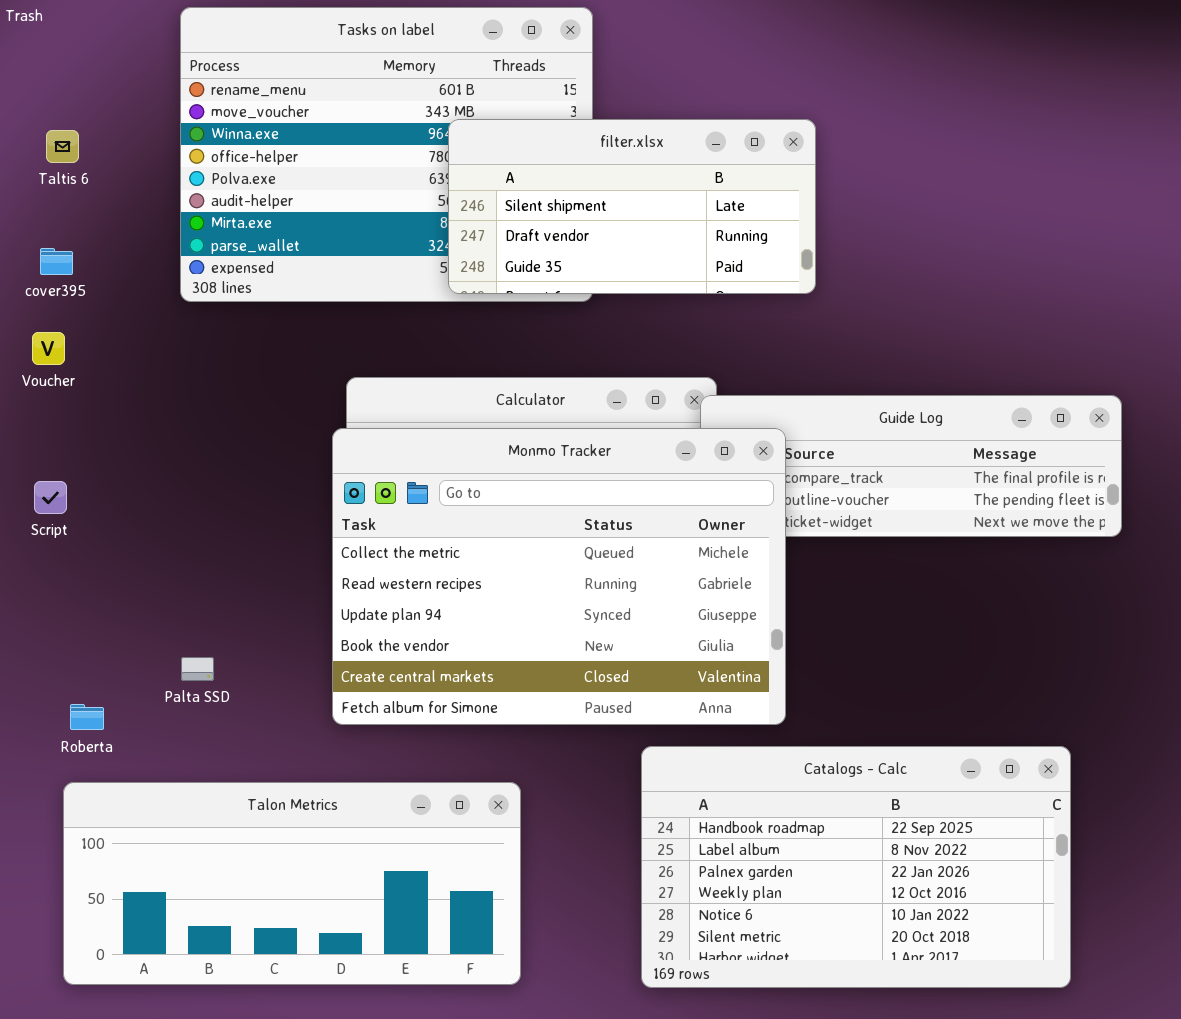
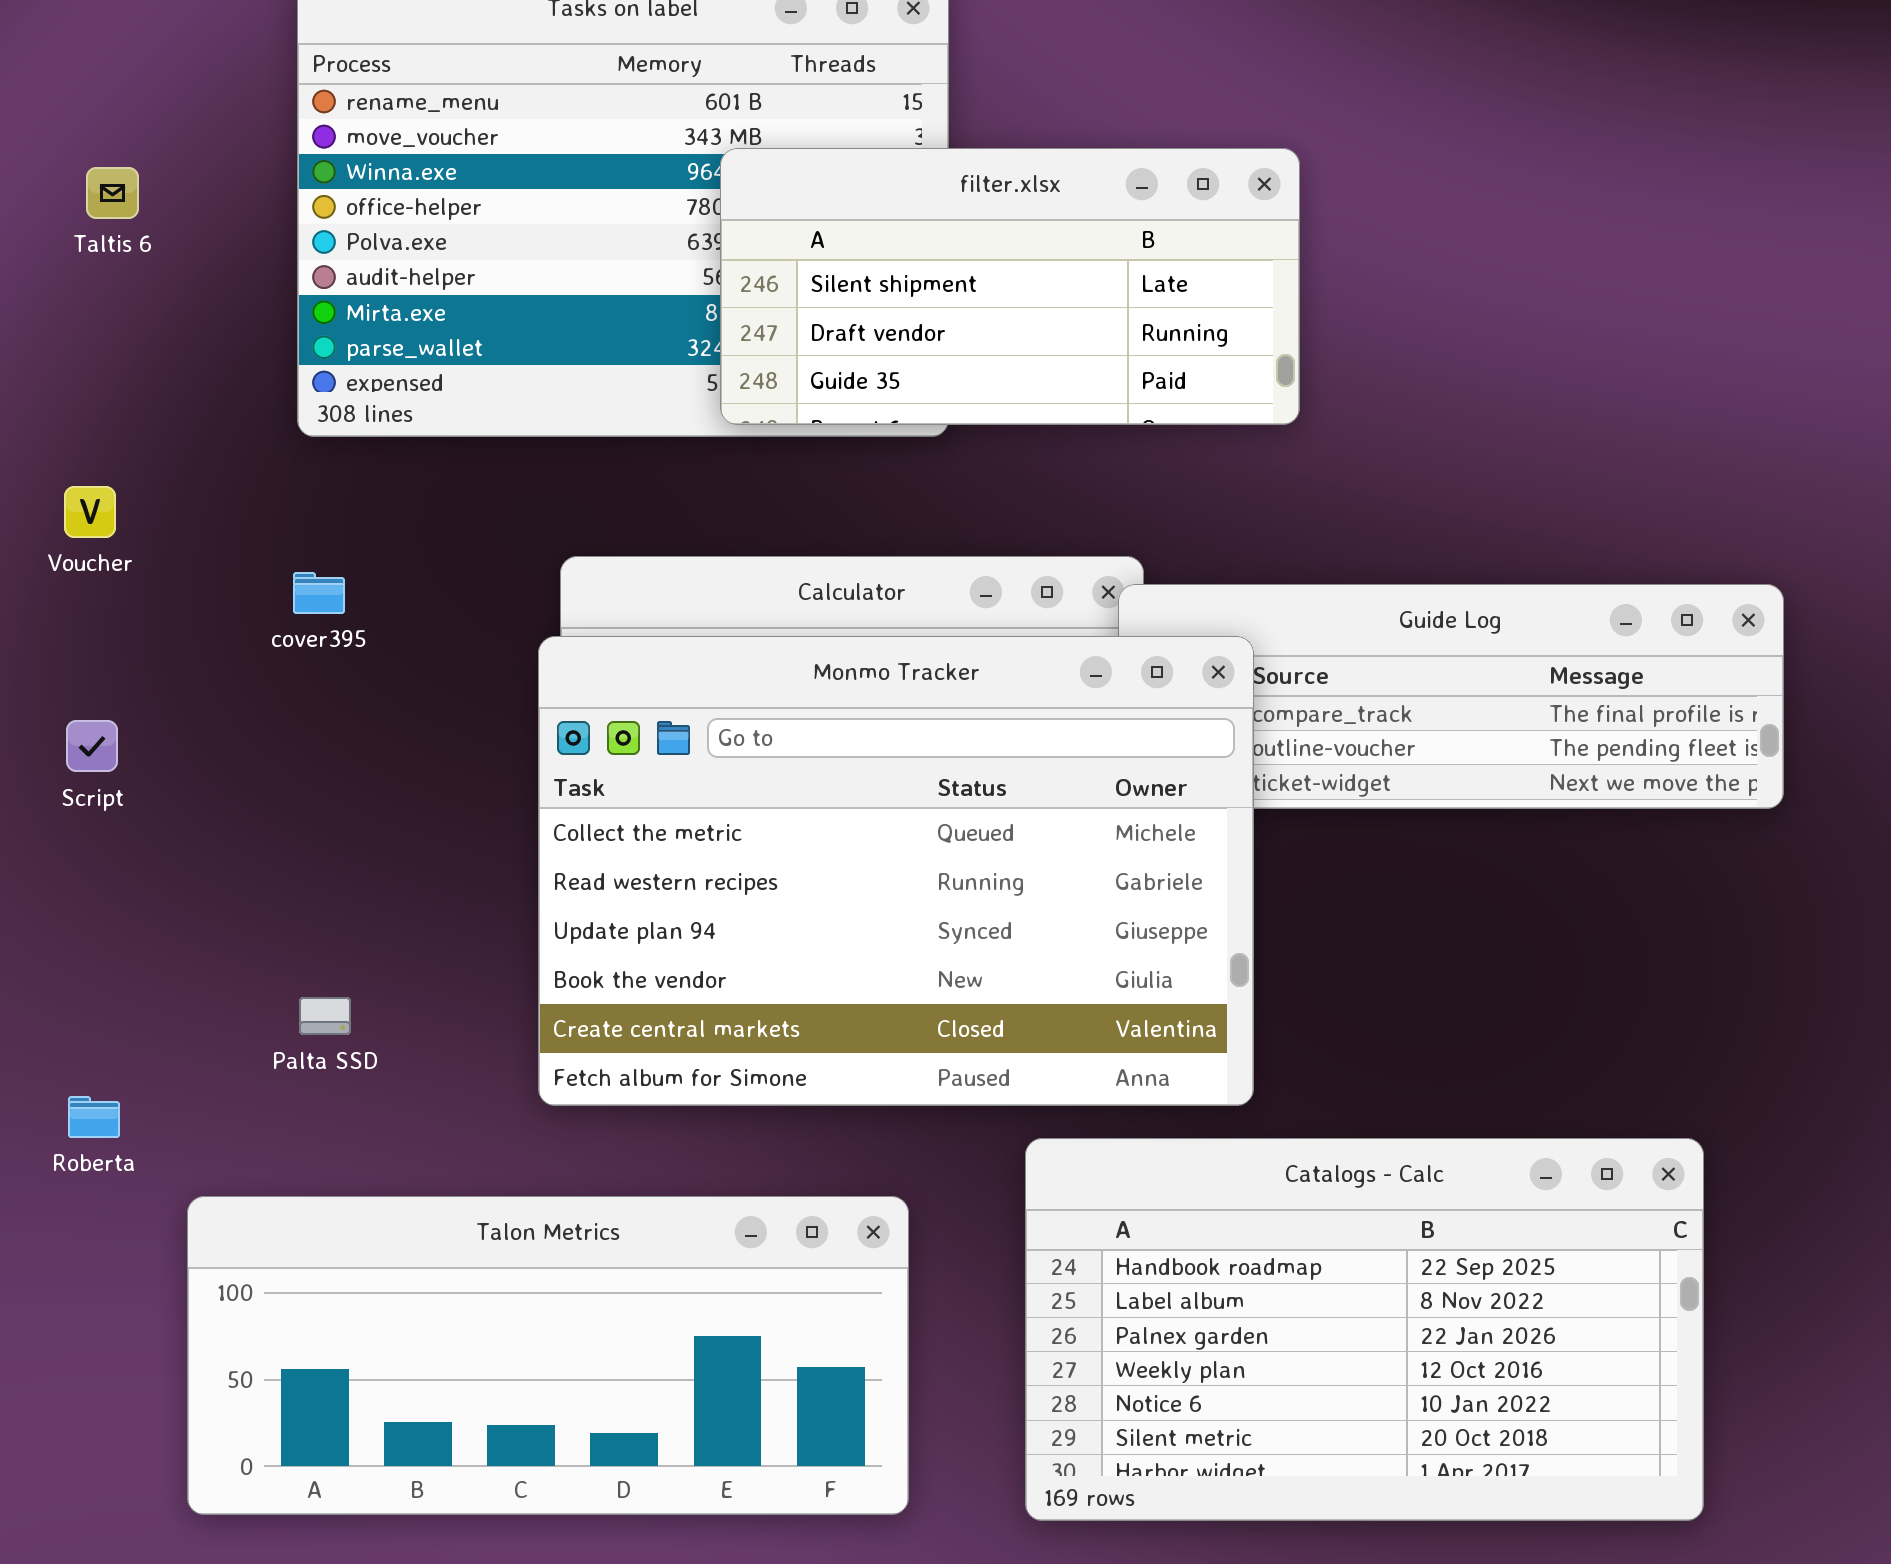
cover395: [40,248,73,275] -> [293,572,345,614], moved
Roberta: [70,704,104,730] -> [68,1096,120,1138], moved
Talon Metrics: [63,782,521,985] -> [187,1196,909,1515], moved

